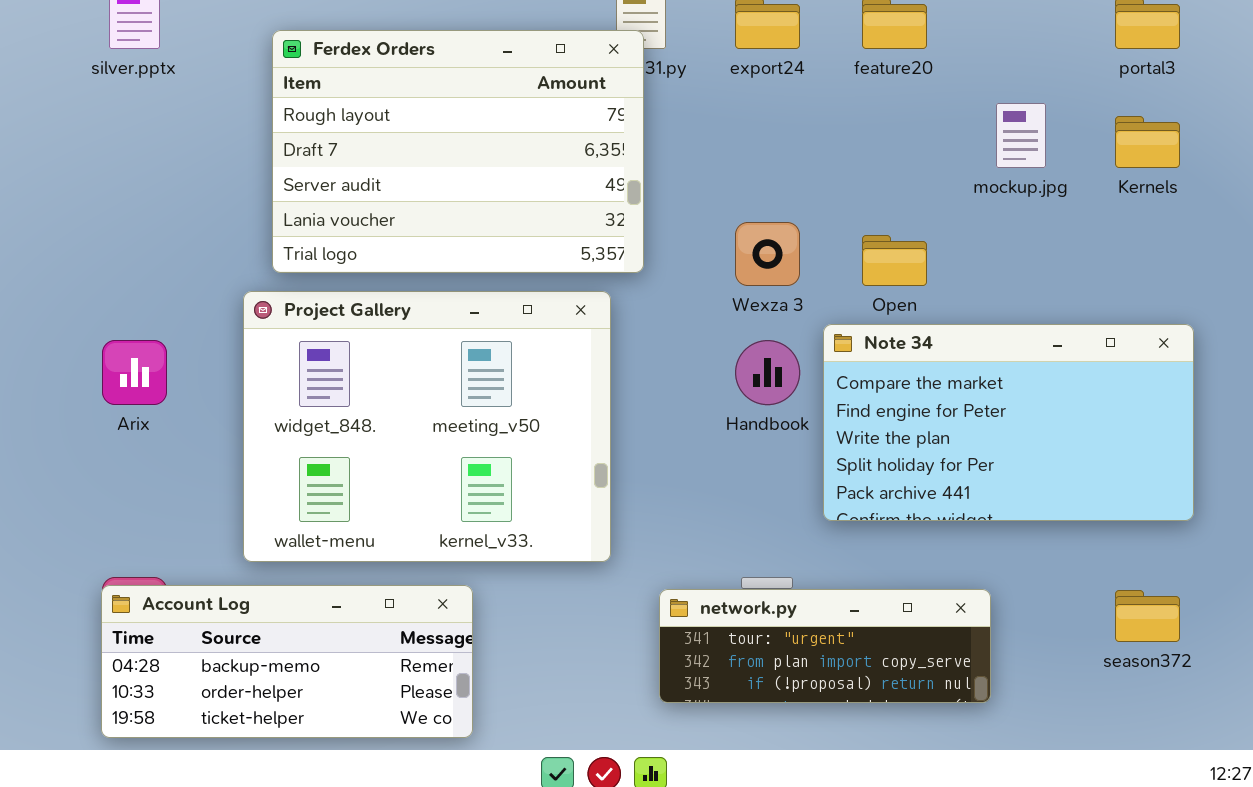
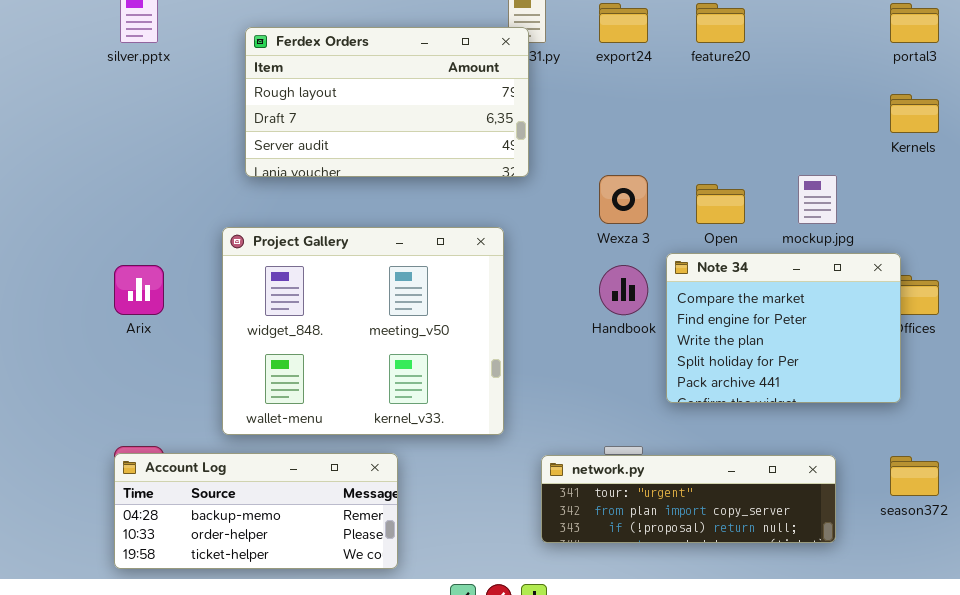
Ferdex Orders: [272,30,644,273] -> [245,27,529,177], resized
mockup.jpg: [996,103,1046,168] -> [798,175,837,224], moved
Note 34: [823,324,1194,521] -> [666,253,901,403], resized
network.py: [659,589,991,703] -> [541,455,836,543], resized

